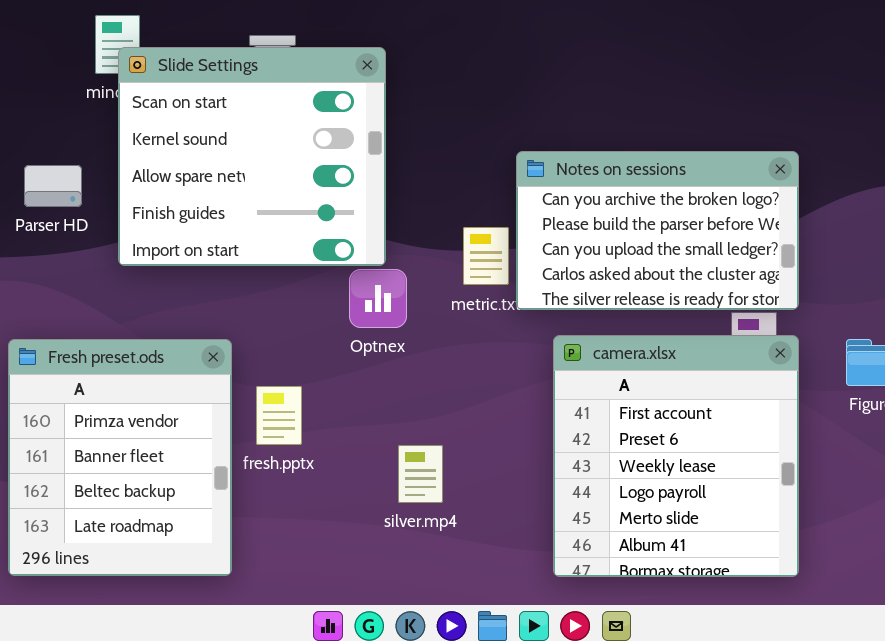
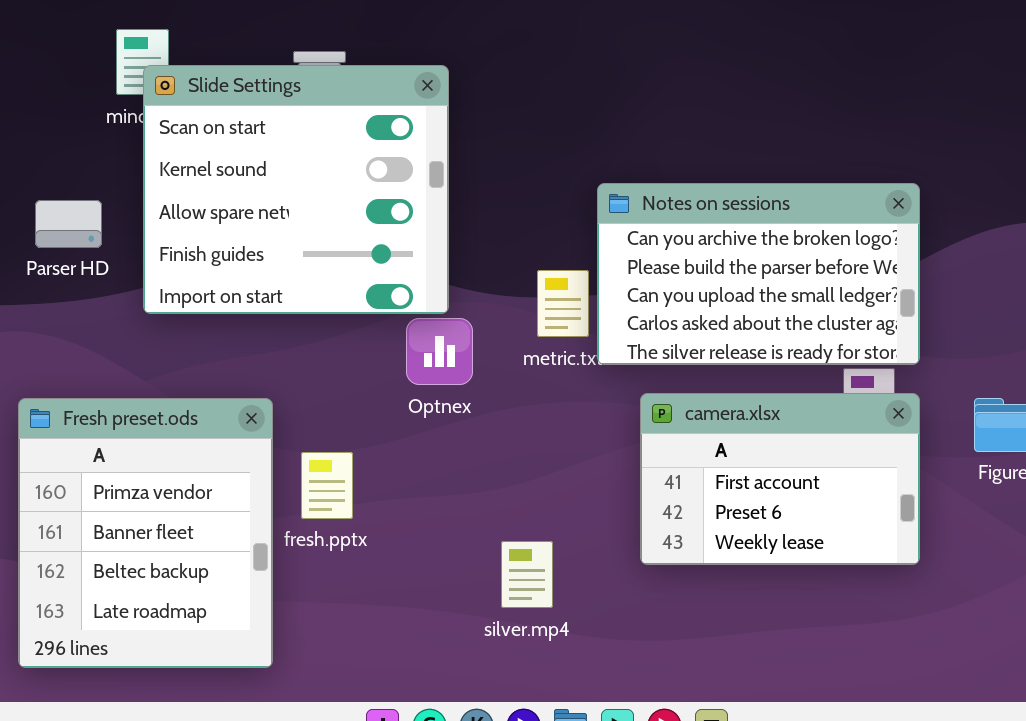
camera.xlsx: [553,335,799,577] -> [640,393,920,565], resized
silver.mp4: [398,445,443,503] -> [501,541,553,608], moved

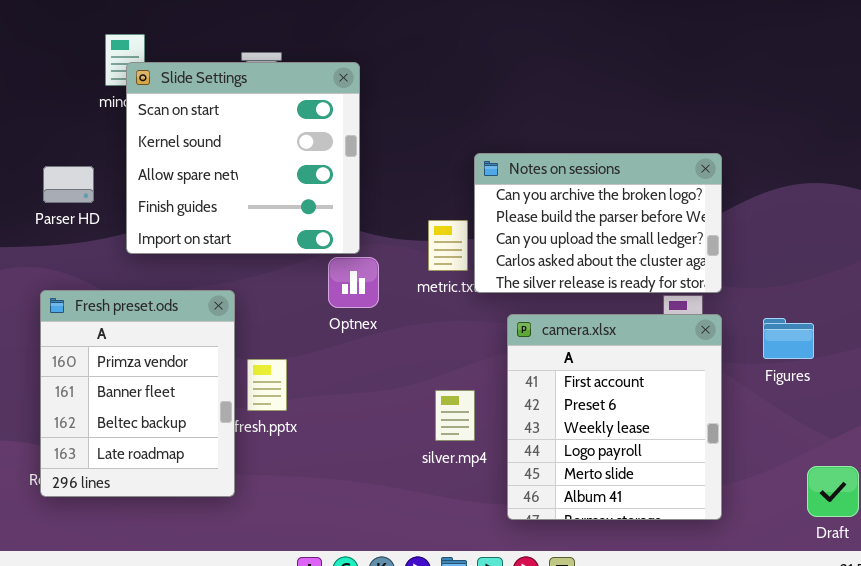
camera.xlsx: [640,393,920,565] -> [507,314,722,520], resized
Fresh preset.ods: [18,398,273,668] -> [40,290,235,497], moved
silver.mp4: [501,541,553,608] -> [435,390,475,441], moved

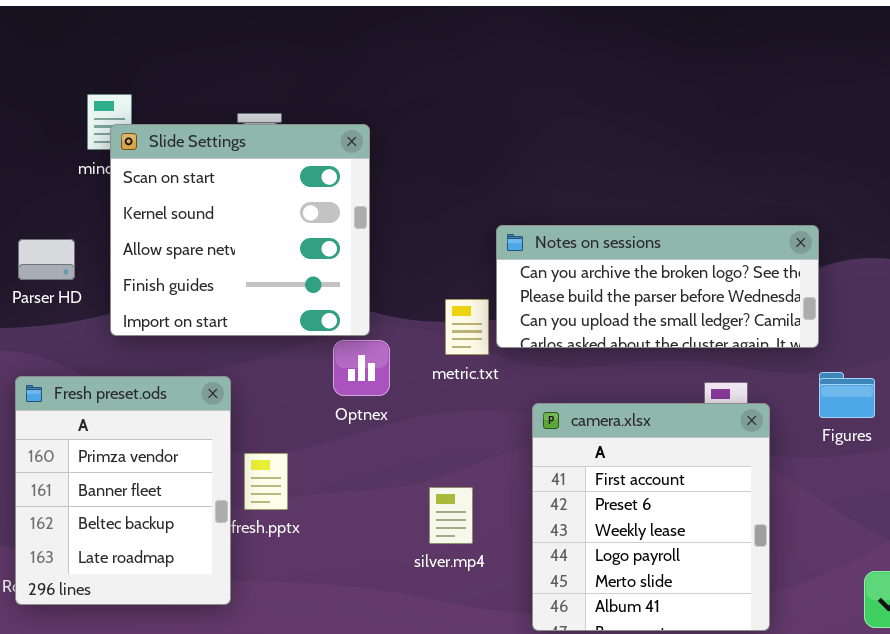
Notes on sessions: [474,153,722,293] -> [496,225,819,348], resized
Figures: [763,318,814,359] -> [819,372,875,418], moved
silver.mp4: [435,390,475,441] -> [429,487,473,544], moved

